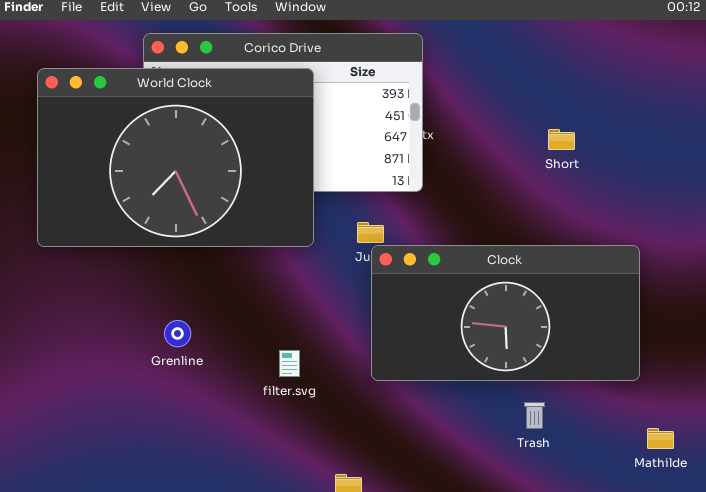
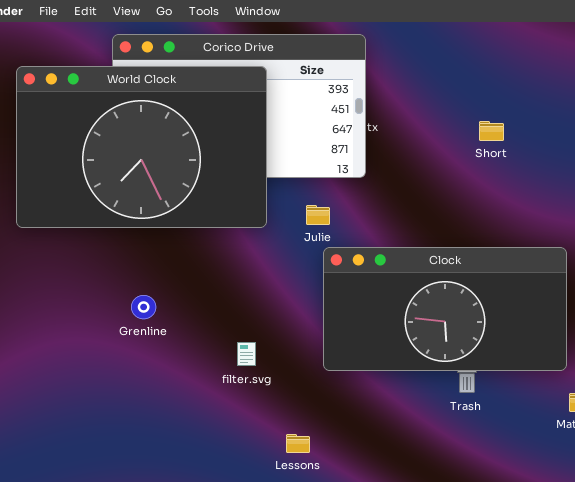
Clock: [371,245,640,381] -> [323,247,567,371], moved
filter.svg: [279,350,300,377] -> [237,342,256,366], moved

